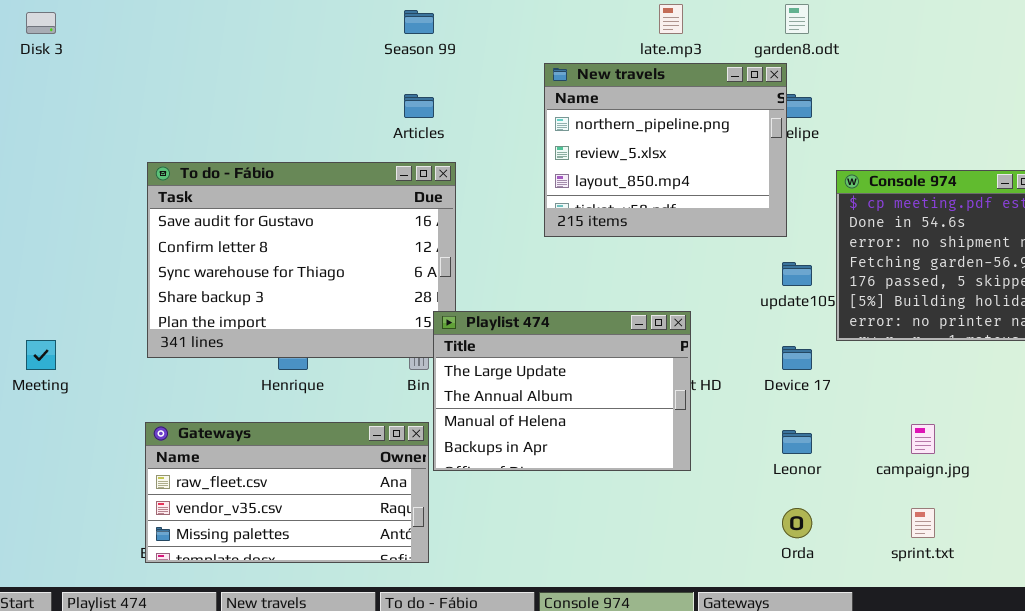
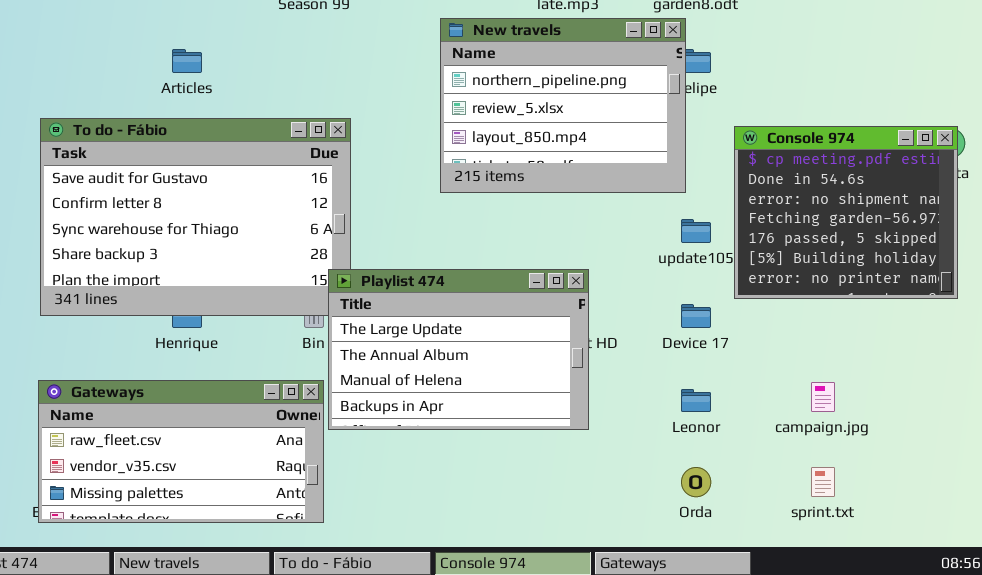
Articles: [404,94,434,118] -> [172,49,202,73], moved

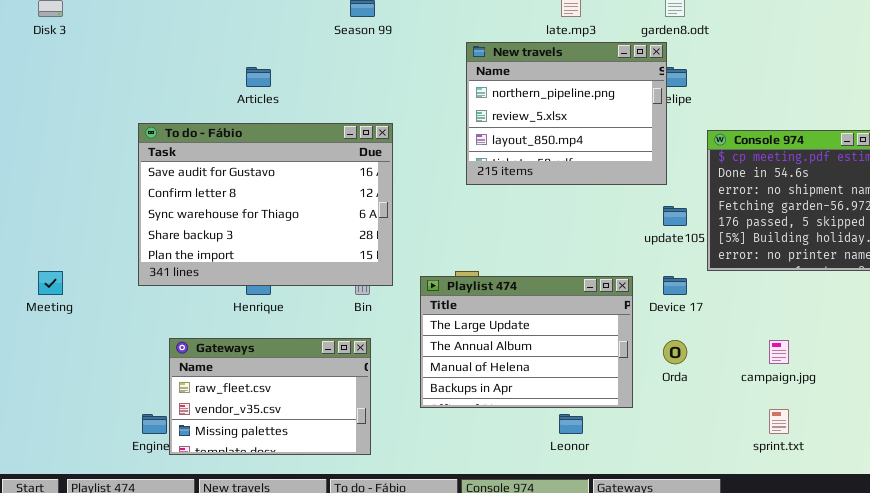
Playlist 474: [328,269,589,430] -> [420,276,633,408], moved
Gateways: [38,380,324,523] -> [169,338,371,455], resized
Leonor: [681,389,711,412] -> [559,414,583,434], moved
Orda: [681,467,711,497] -> [663,340,687,364], moved

